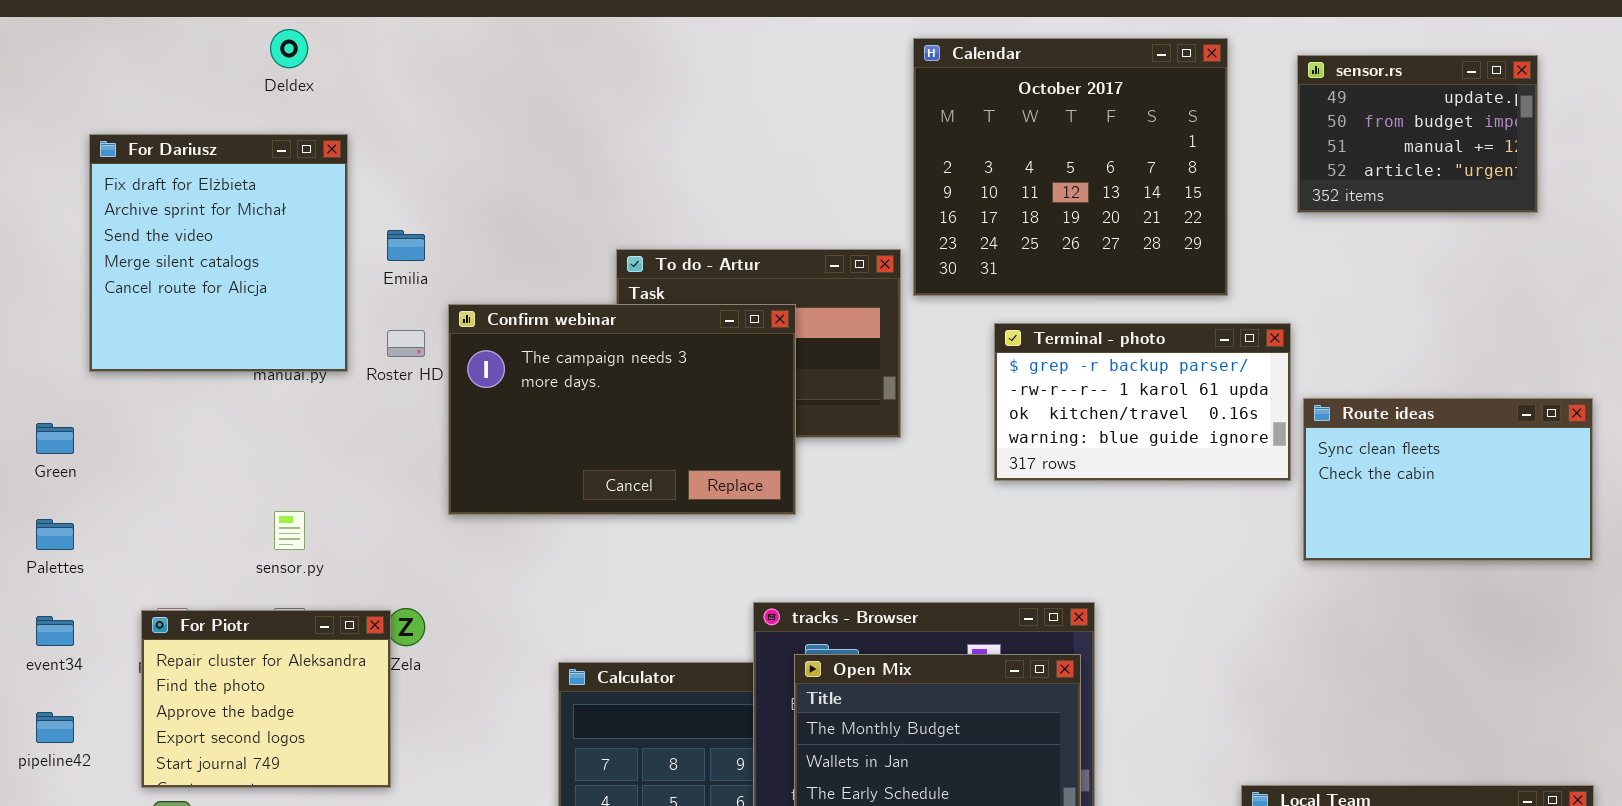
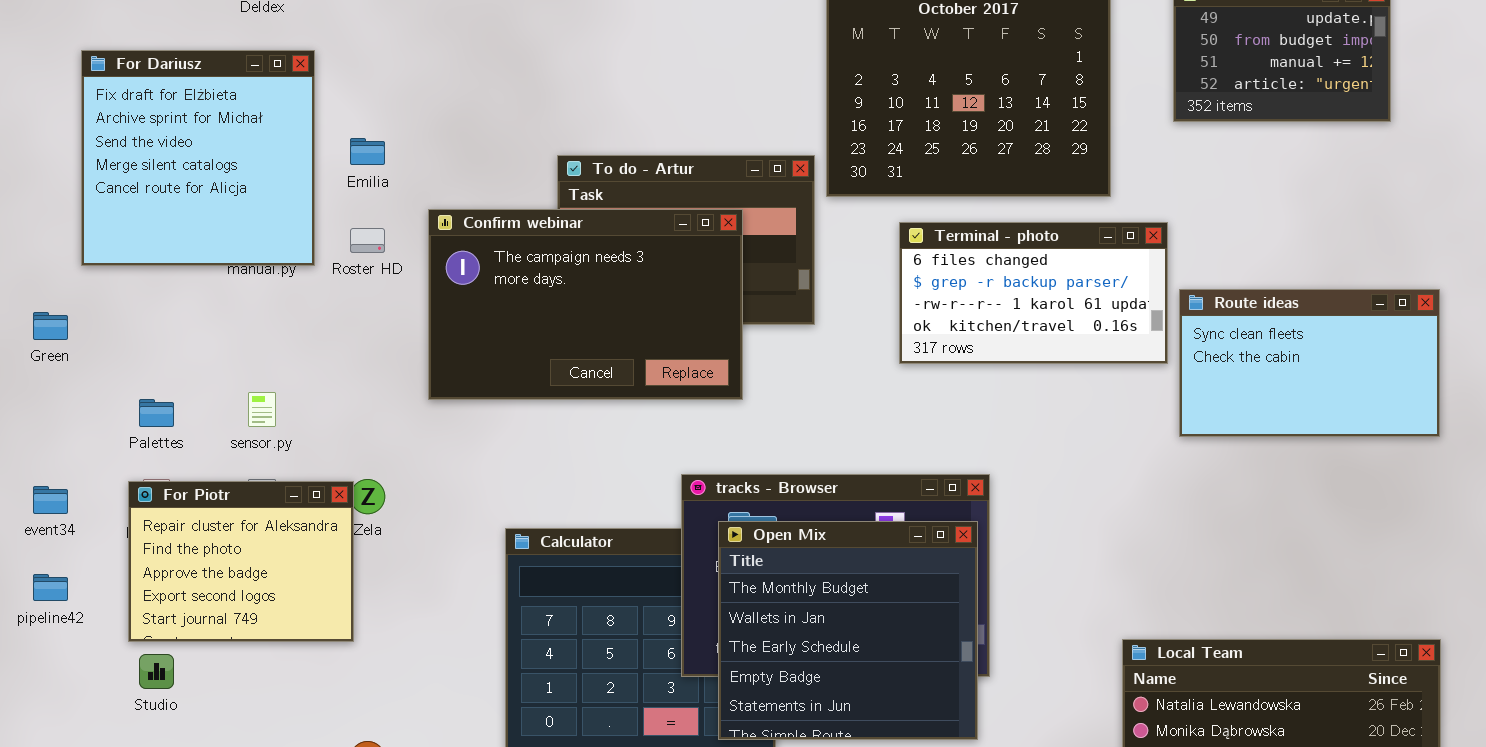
Confirm webinar: [448,304,796,515] -> [428,209,743,400], moved
Terminal - photo: [994,323,1291,481] -> [899,222,1168,364], scrolled up 1 row
Palettes: [36,519,74,550] -> [139,399,174,427], moved

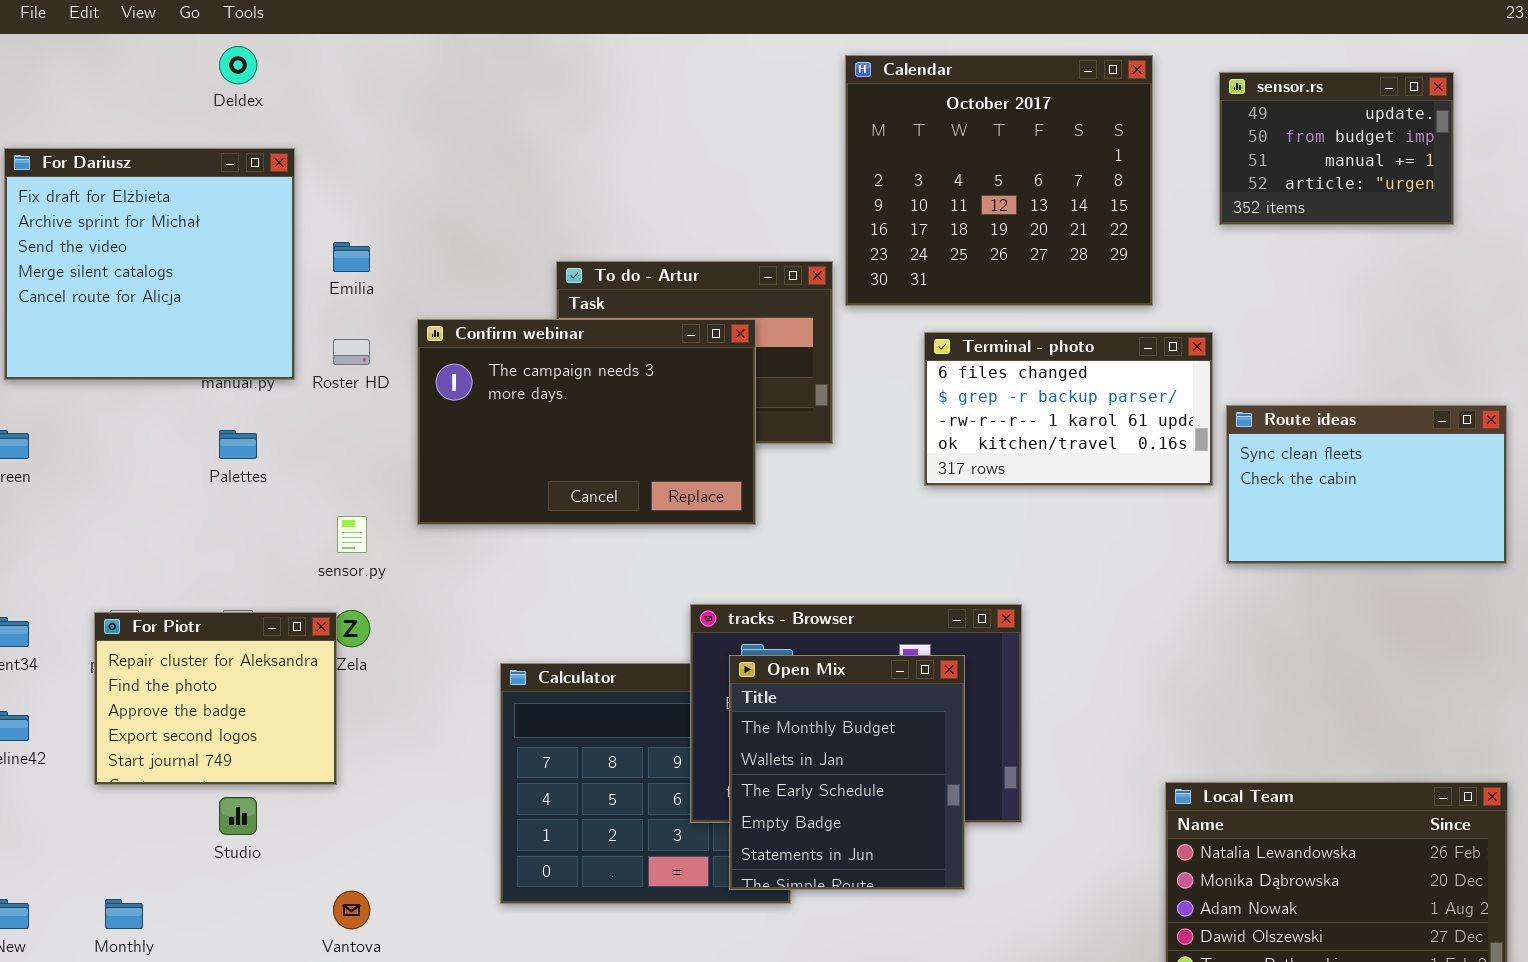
For Dariusz: [81,50,315,266] -> [4,148,295,380], resized
sensor.py: [248,392,276,427] -> [337,516,367,553], moved
Palettes: [139,399,174,427] -> [219,430,257,459], moved
Open Mix: [718,521,978,740] -> [729,655,965,890], resized
Studio: [139,654,174,689] -> [219,797,257,835], moved

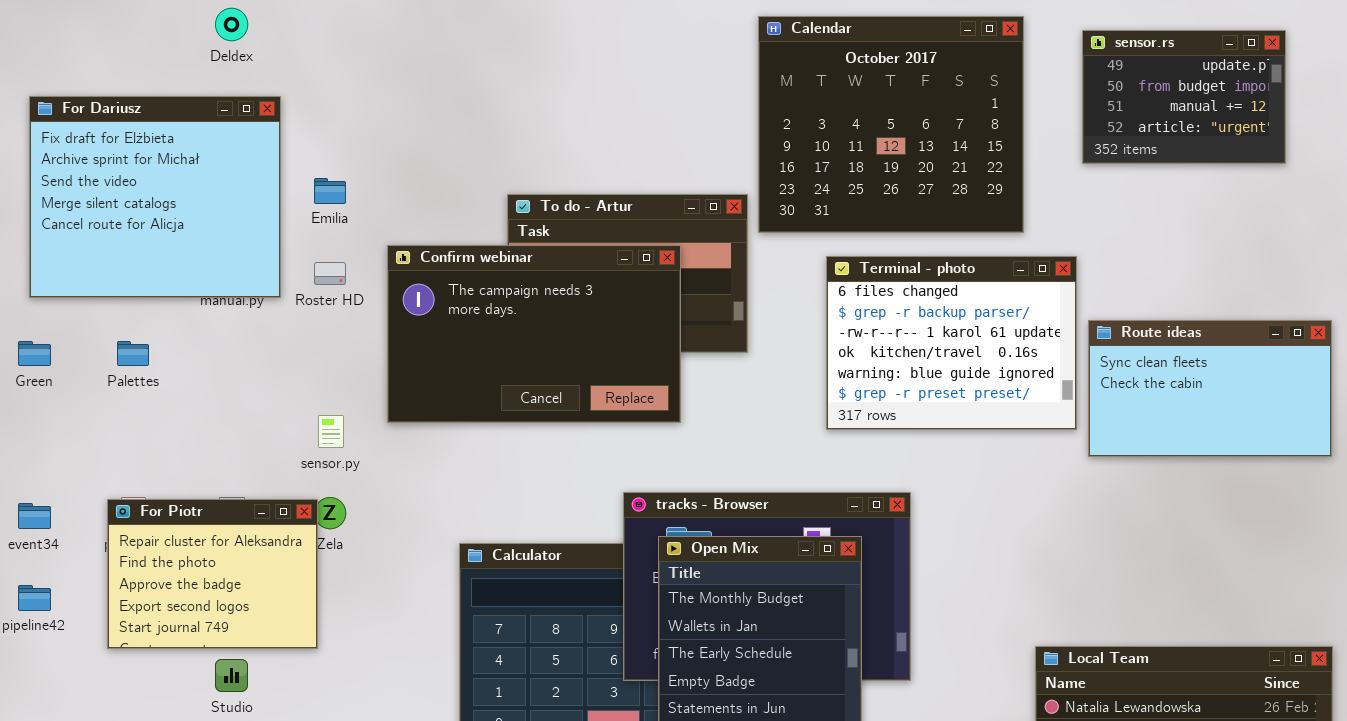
Terminal - photo: [924,332,1213,486] -> [826,256,1077,430], resized
Palettes: [219,430,257,459] -> [117,341,149,366], moved

